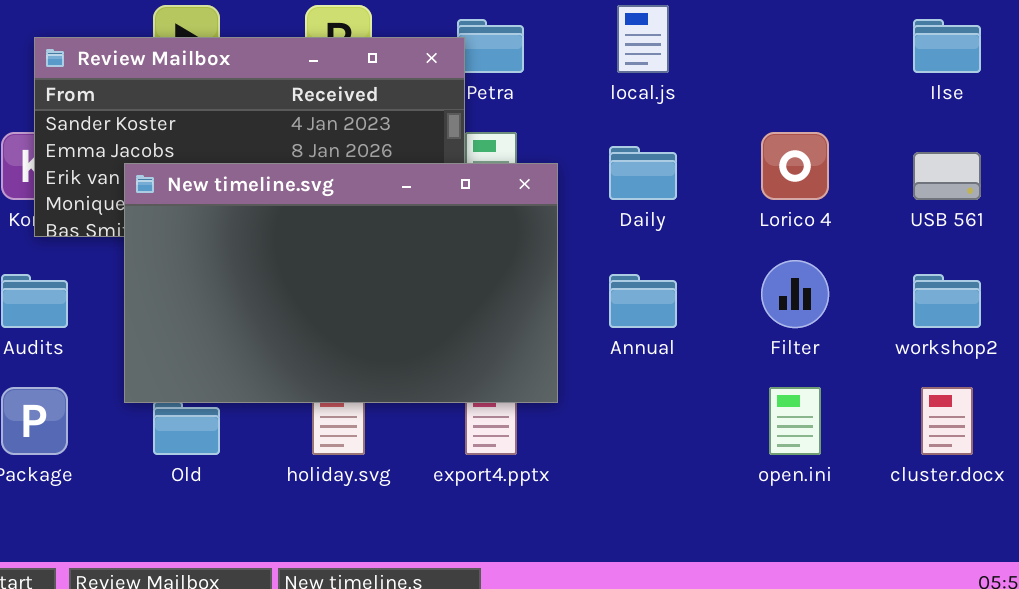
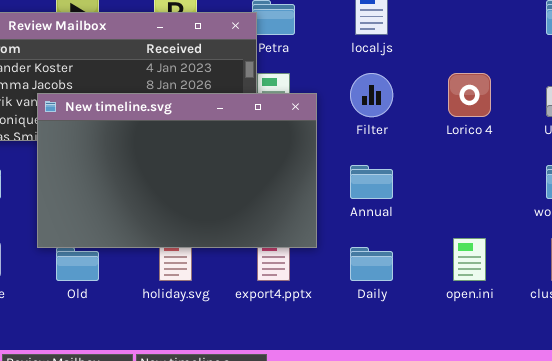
Daily: [609,146,677,200] -> [350,247,393,281], moved
Filter: [761,260,829,328] -> [350,73,393,117], moved

